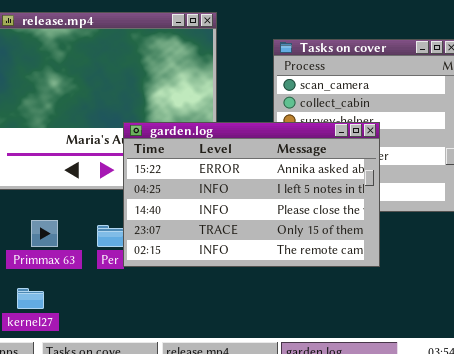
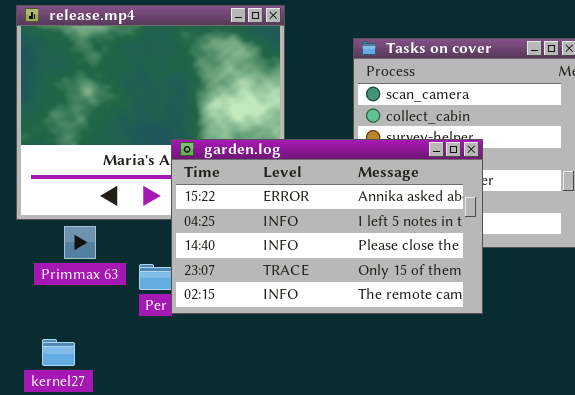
Primmax 63: [31,220,58,247] -> [64,226,96,259], moved

